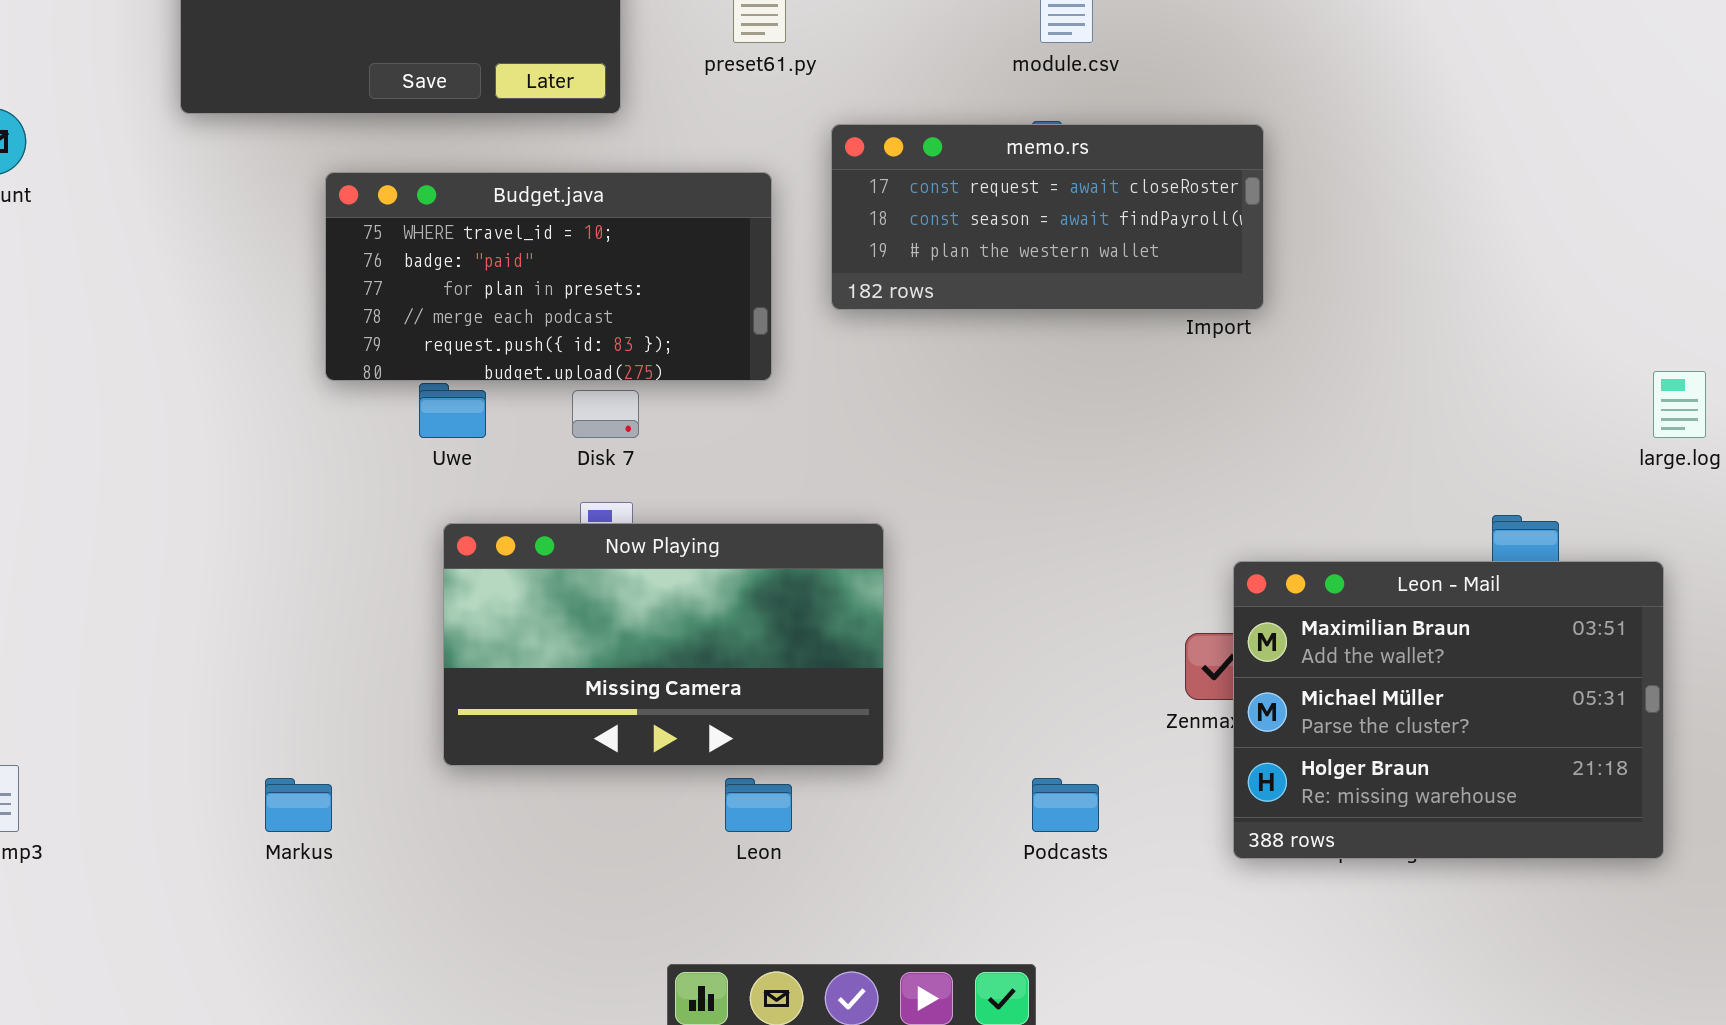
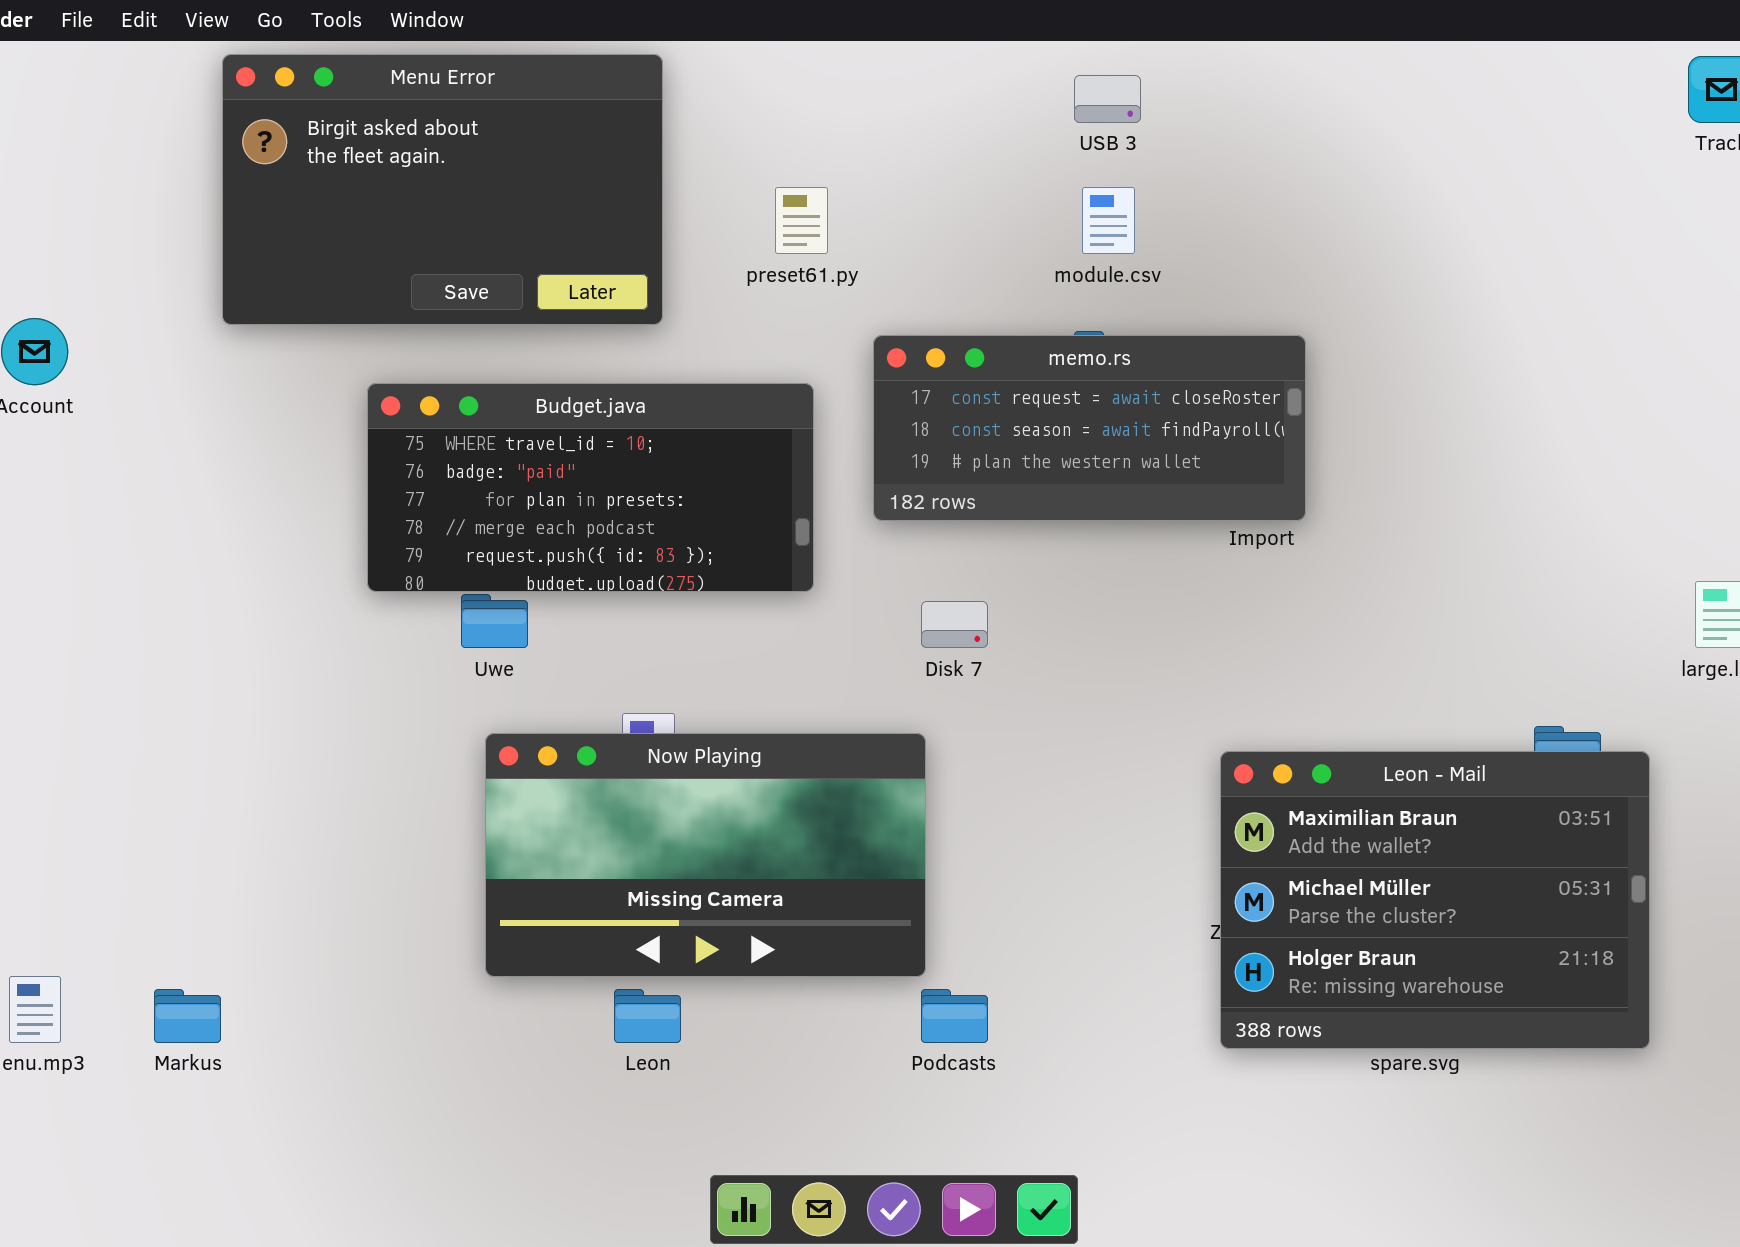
Disk 7: [572,390,639,438] -> [921,601,988,648], moved
Leon - Mail: [1233,561,1664,859] -> [1220,751,1650,1049], moved
Markus: [265,778,332,832] -> [154,989,221,1043], moved
Leon: [725,778,792,832] -> [614,989,681,1043], moved
Podcasts: [1032,778,1099,832] -> [921,989,988,1043], moved

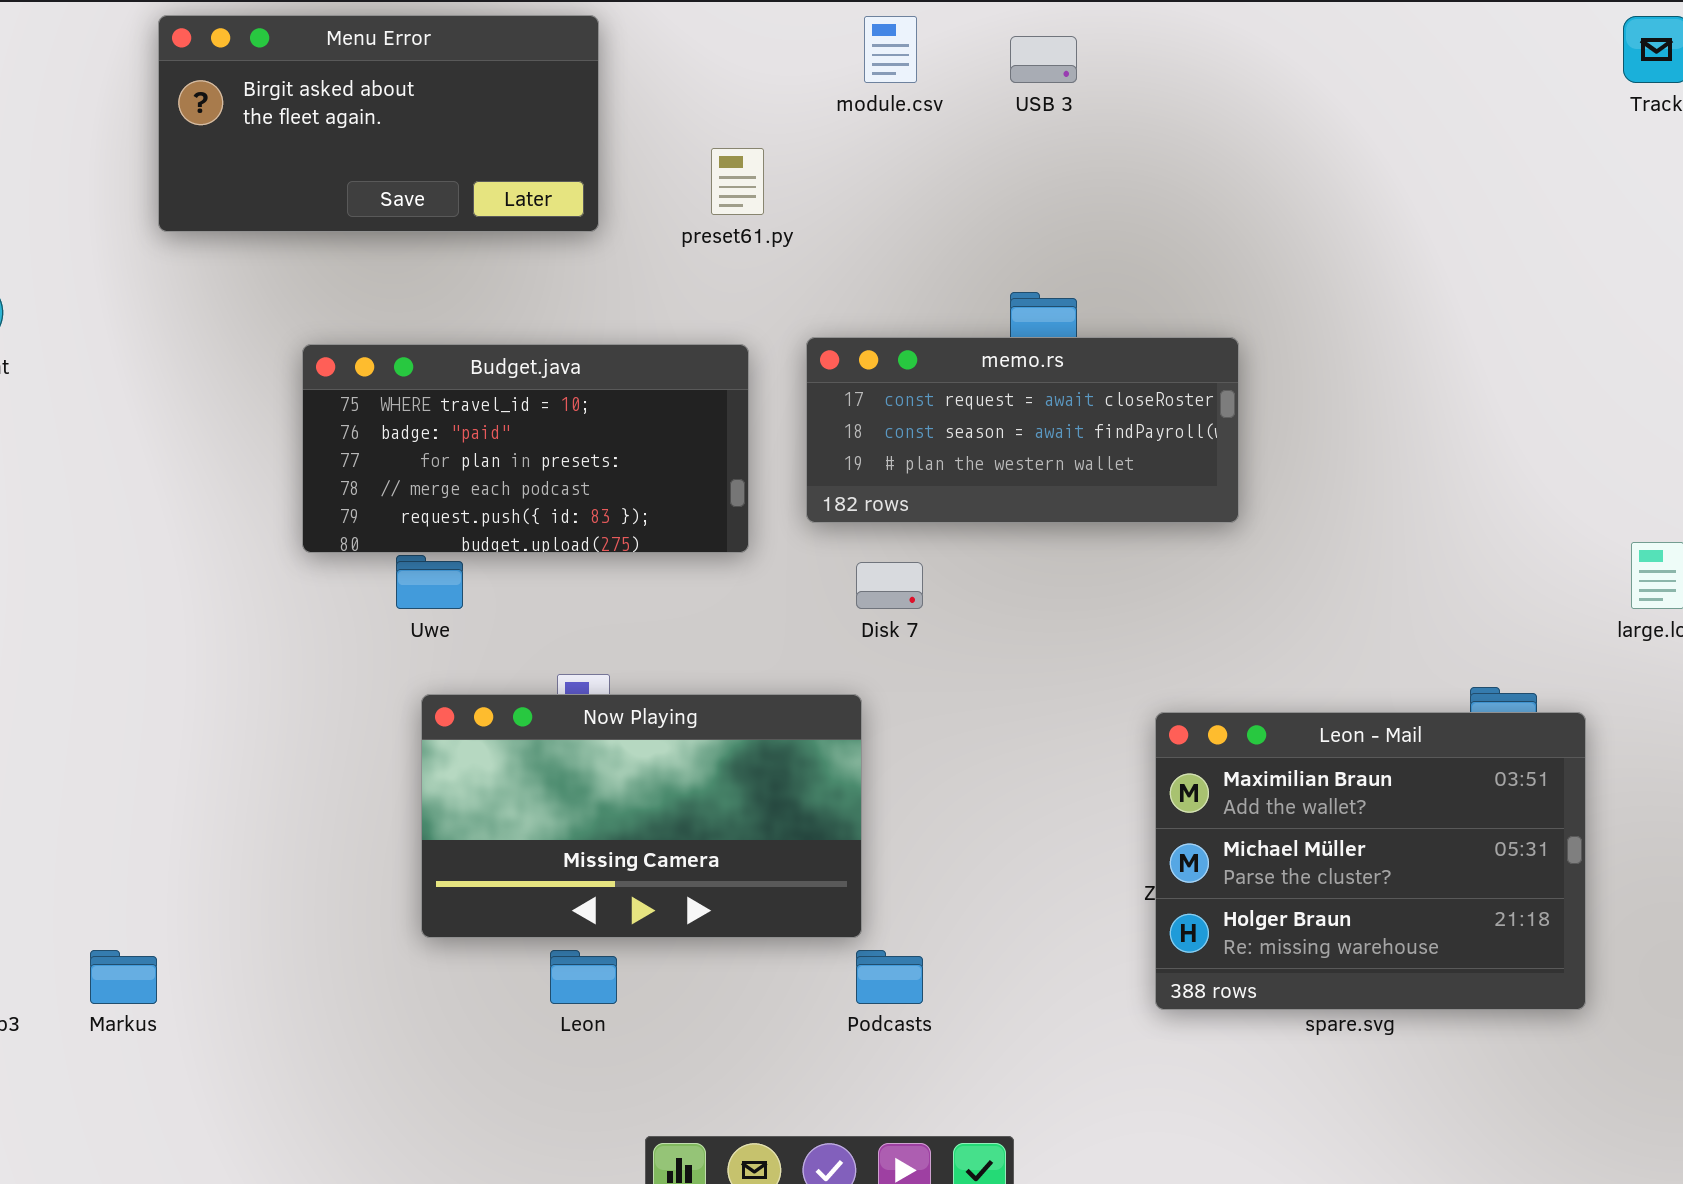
Menu Error: [222,54,663,325] -> [158,15,599,232], resized
module.csv: [1082,187,1135,254] -> [864,16,917,83], moved
memo.rs: [873,335,1306,521] -> [806,337,1239,523], moved

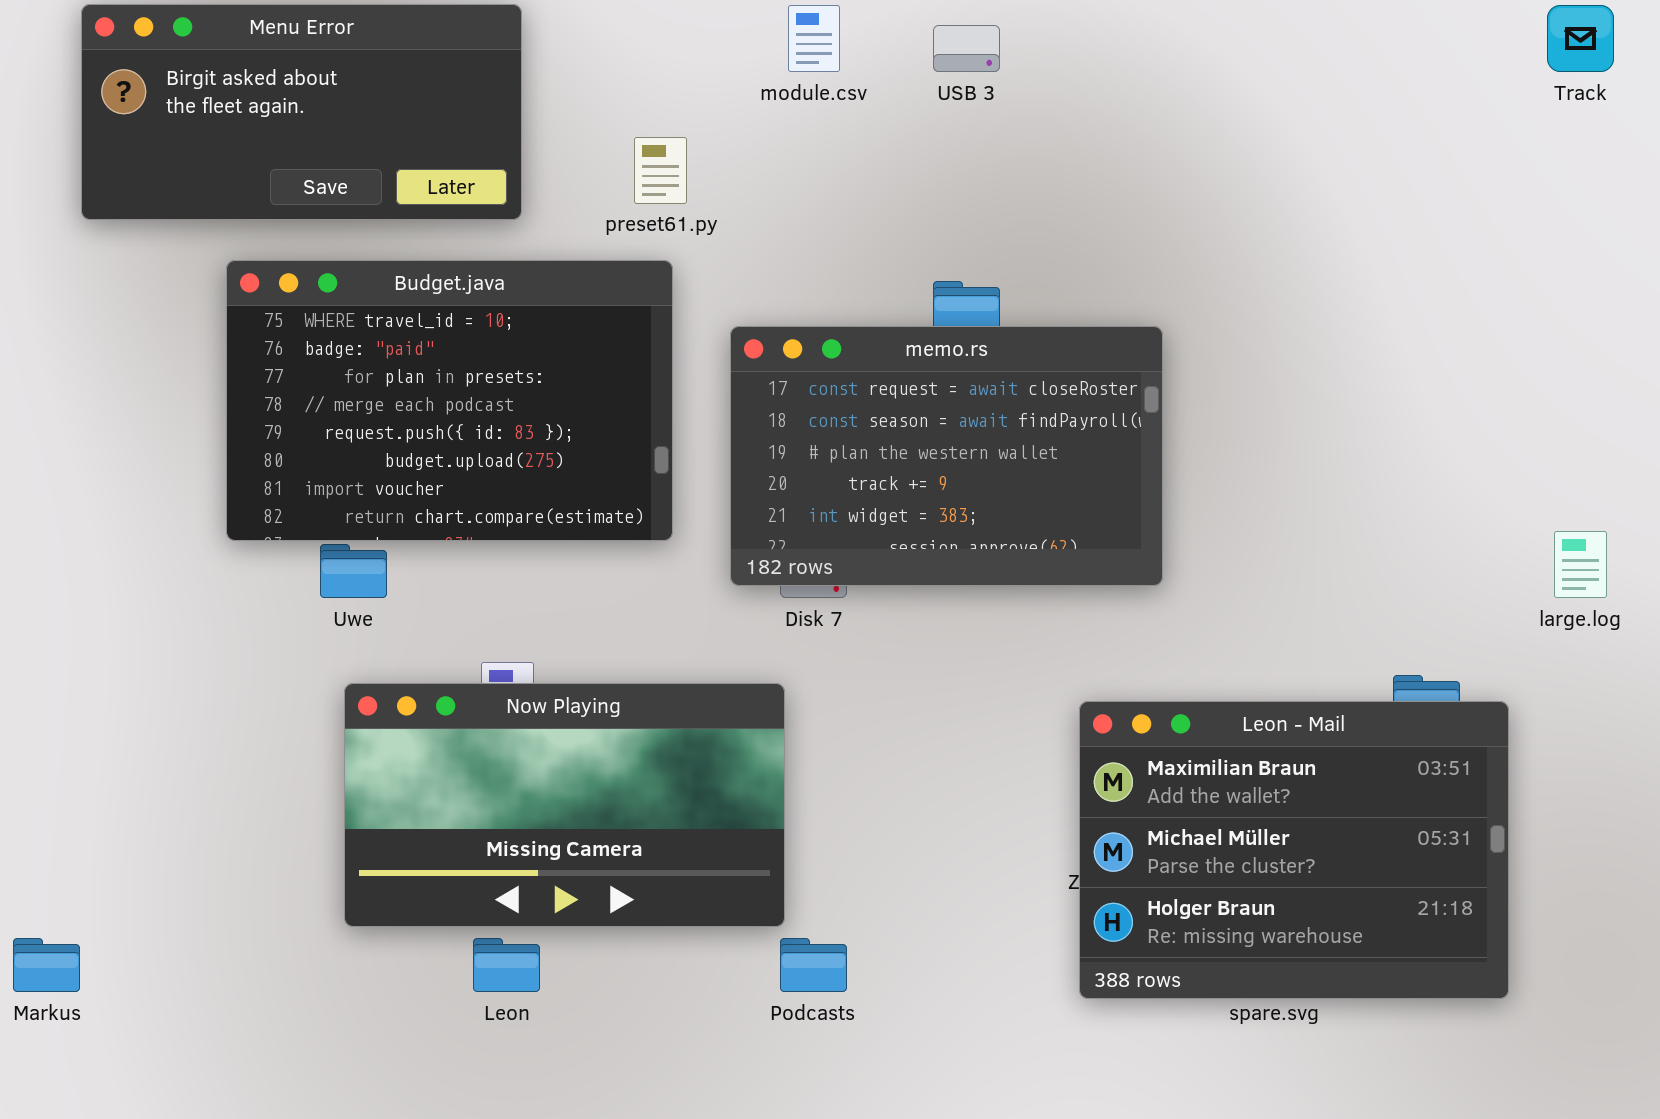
memo.rs: [806,337,1239,523] -> [730,326,1163,586], resized
Budget.java: [302,344,749,553] -> [226,260,673,541], resized

